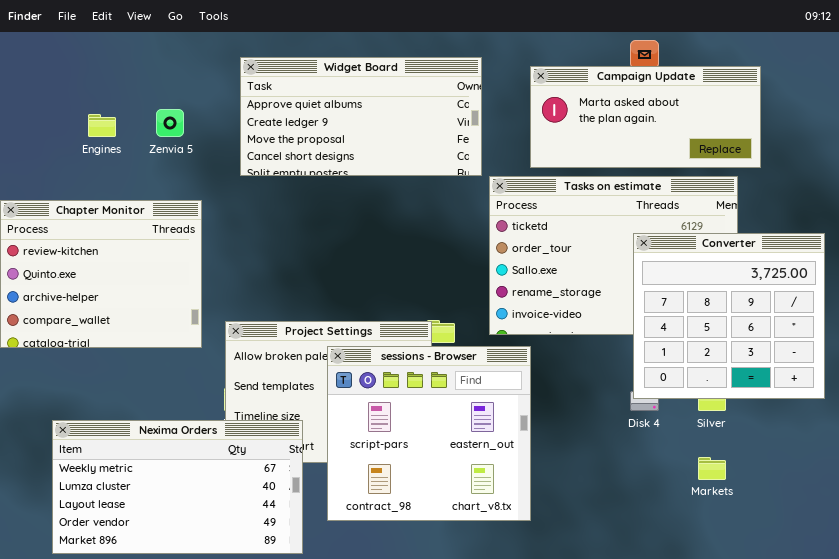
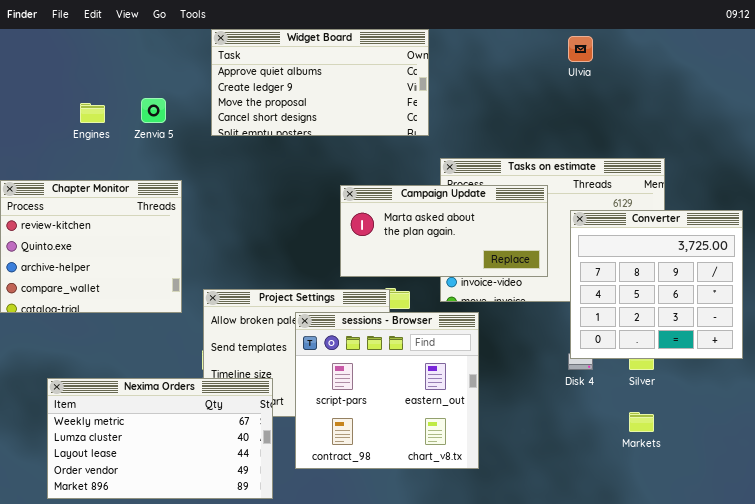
Widget Board: [240,57,482,176] -> [211,29,429,136], moved
Campaign Update: [530,66,761,168] -> [340,185,548,277], moved

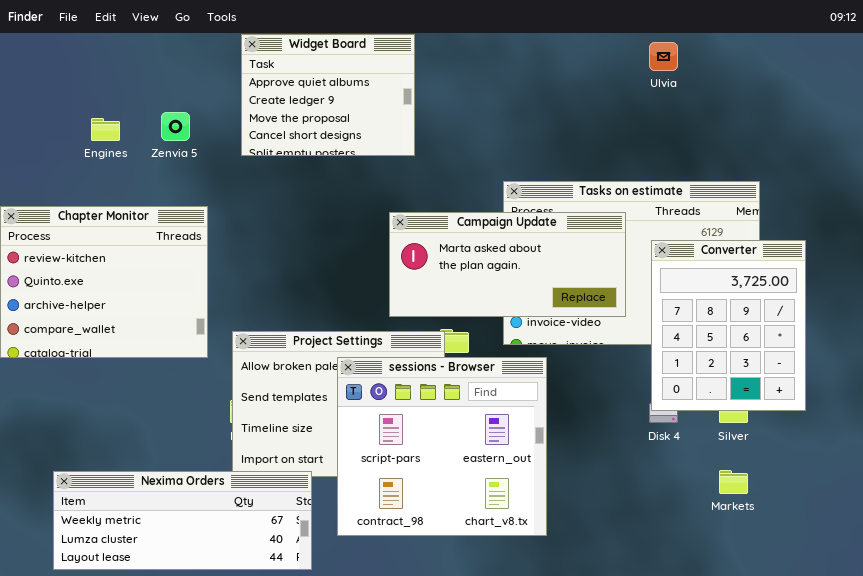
Widget Board: [211,29,429,136] -> [241,34,415,156], resized
Converter: [570,210,743,359] -> [651,240,806,411], resized
Nexima Orders: [47,378,273,499] -> [53,471,312,570], resized

